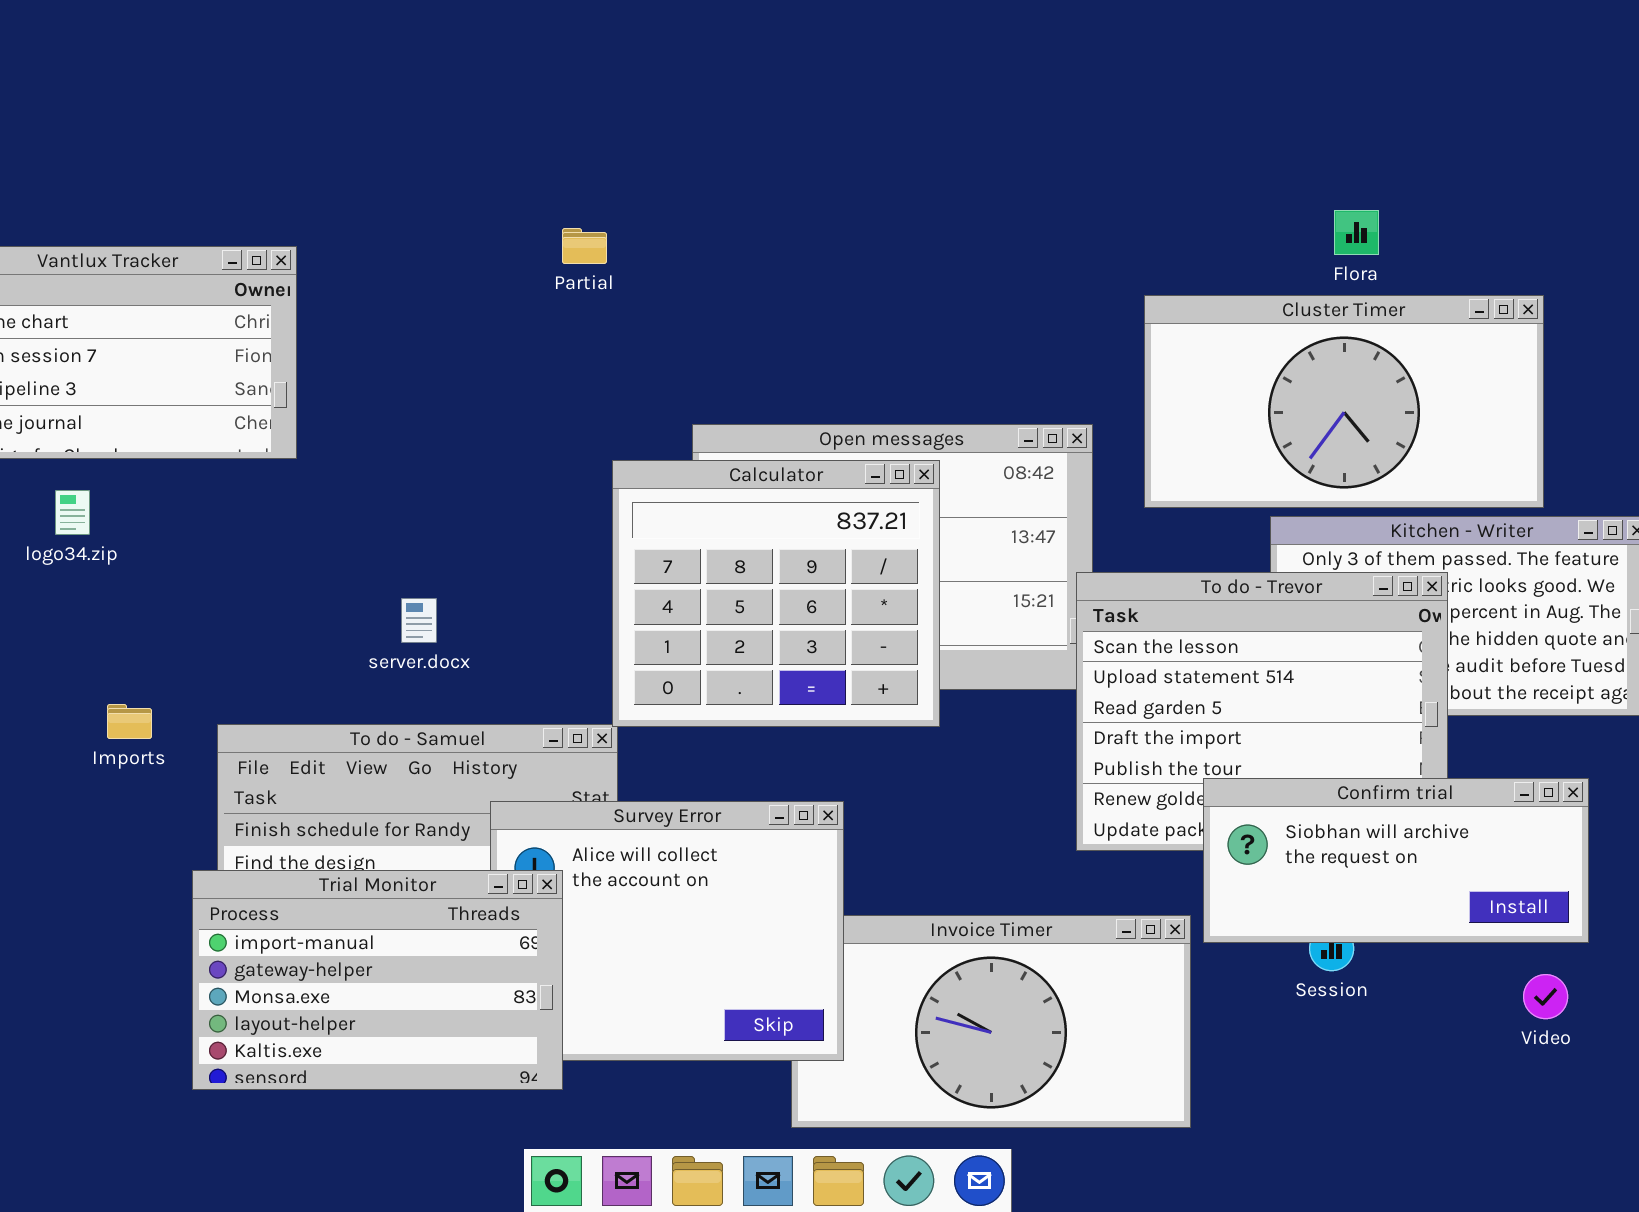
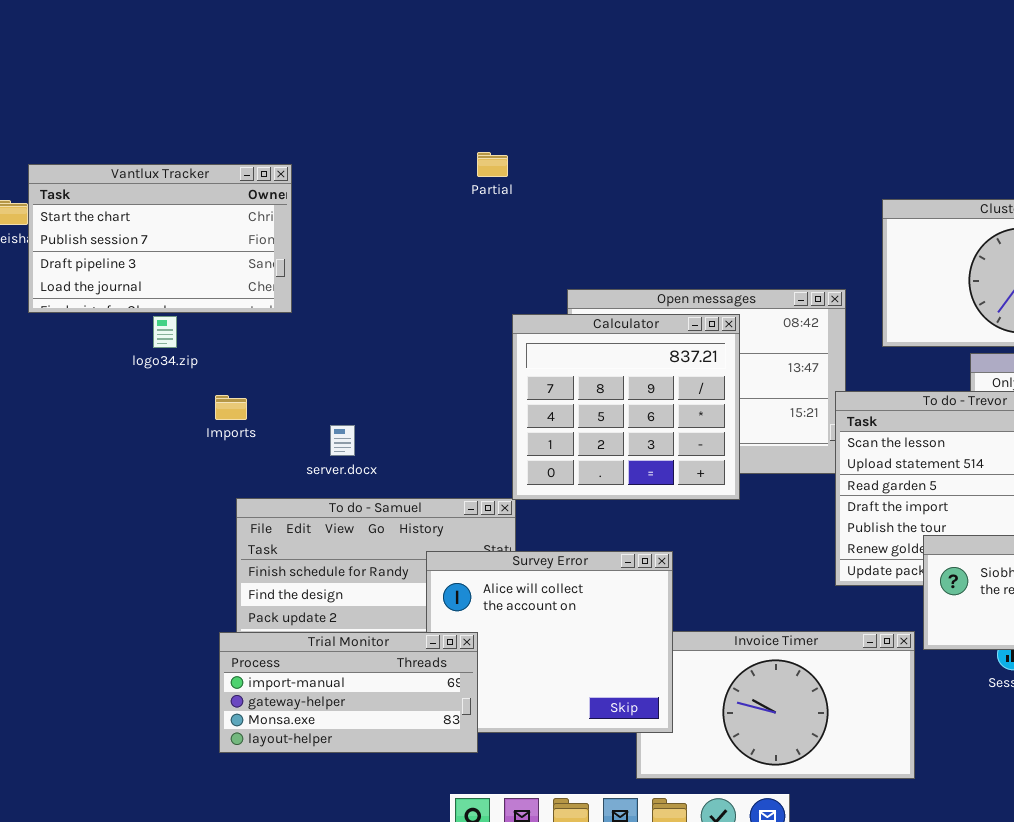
logo34.zip: [55,490,90,535] -> [153,316,177,348], moved
server.docx: [401,598,437,643] -> [330,425,355,456], moved
Imports: [107,704,152,739] -> [215,395,247,420], moved
Trial Monitor: [192,870,563,1090] -> [219,632,478,753], resized

